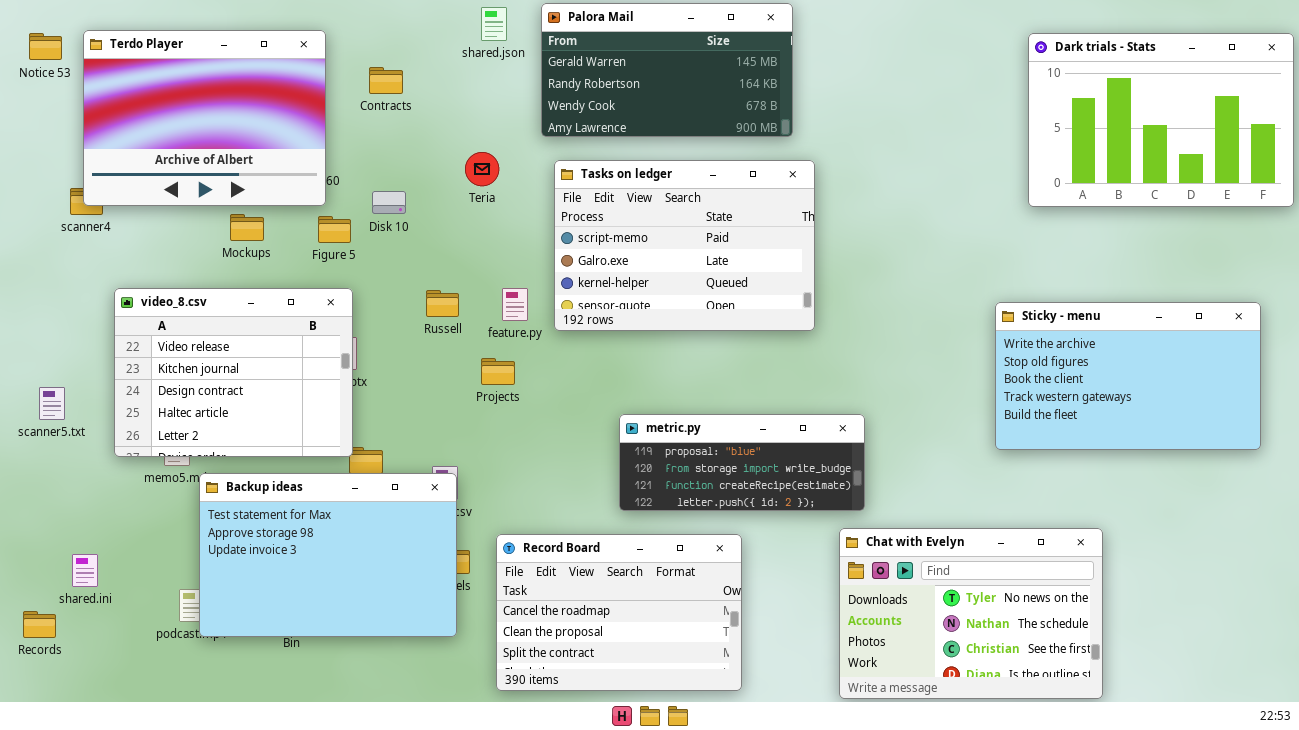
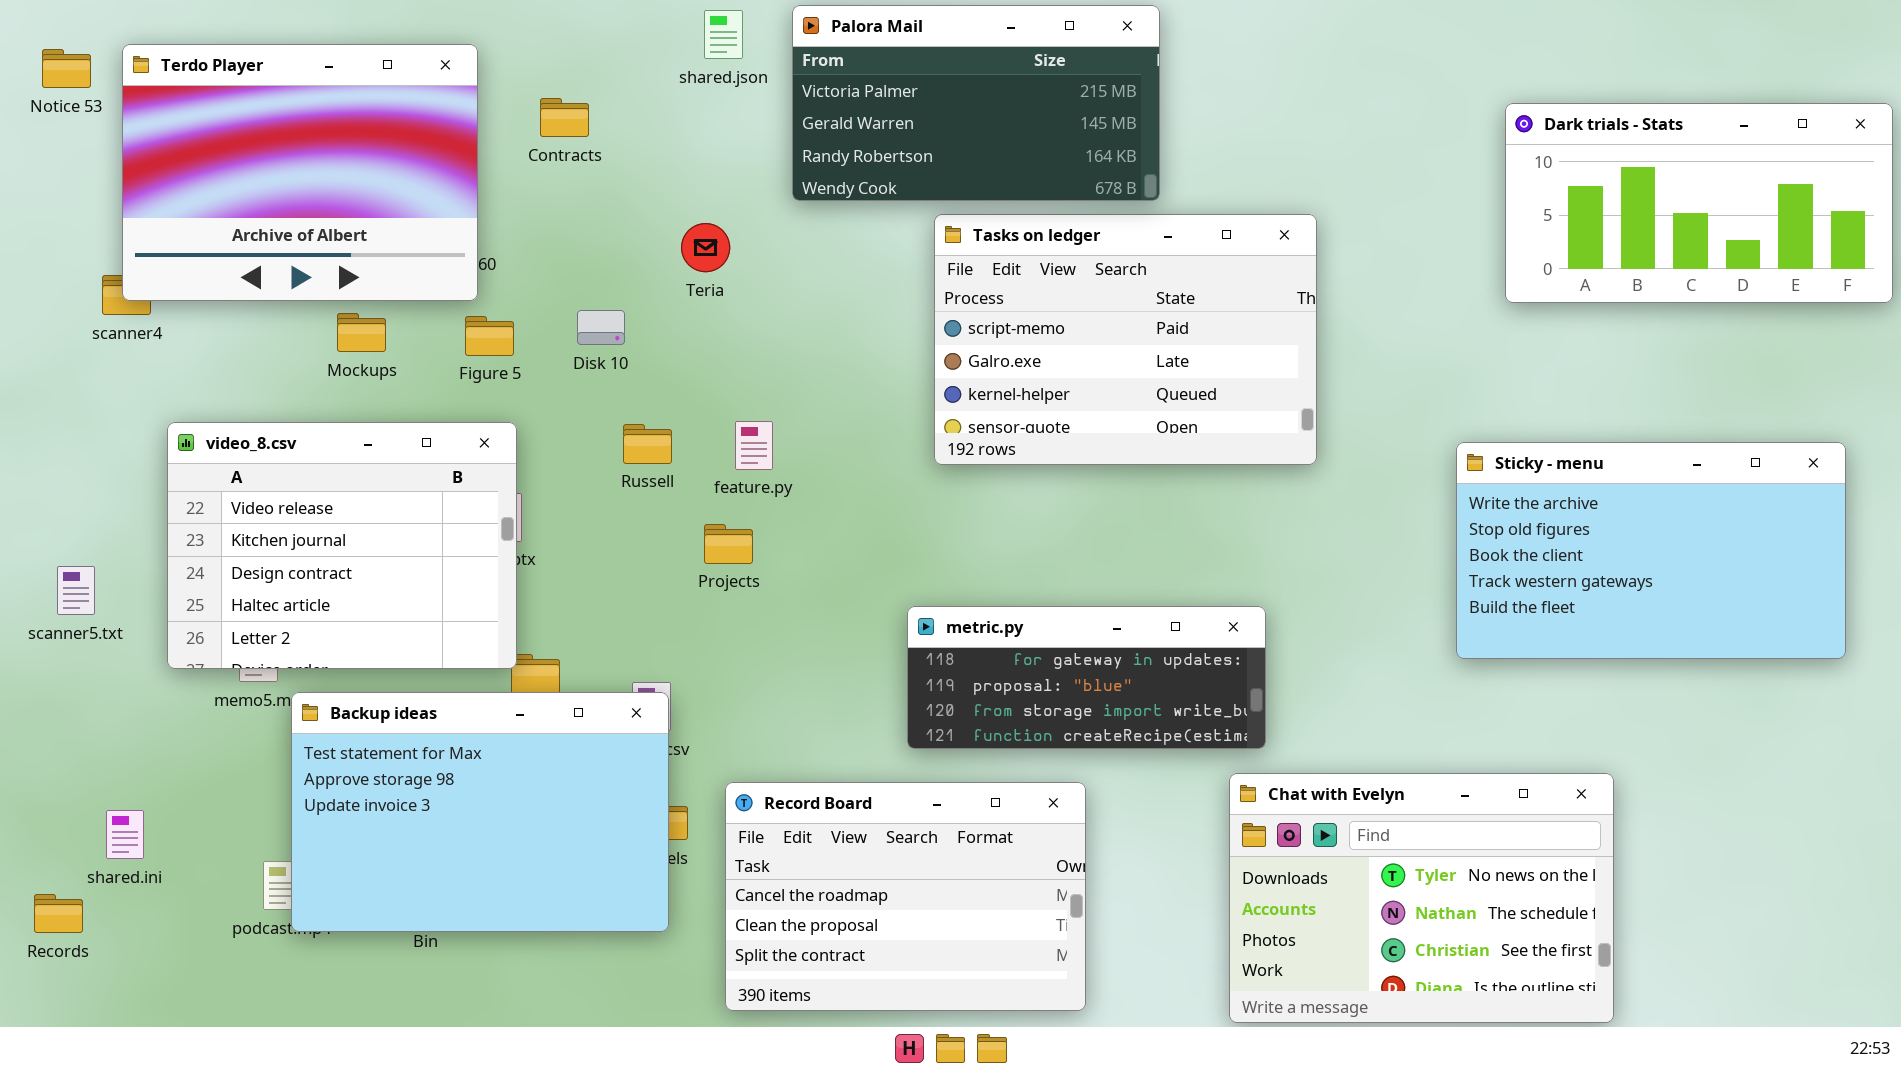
Palora Mail: [541,3,793,137] -> [792,5,1160,201], scrolled up 1 row
Dark trials - Stats: [1028,33,1294,207] -> [1505,103,1893,303], resized
Tasks on ledger: [554,160,815,331] -> [934,214,1317,465], moved
Disk 10: [372,191,406,214] -> [577,310,625,345], moved
metric.py: [619,414,865,511] -> [907,606,1266,749], scrolled up 1 row

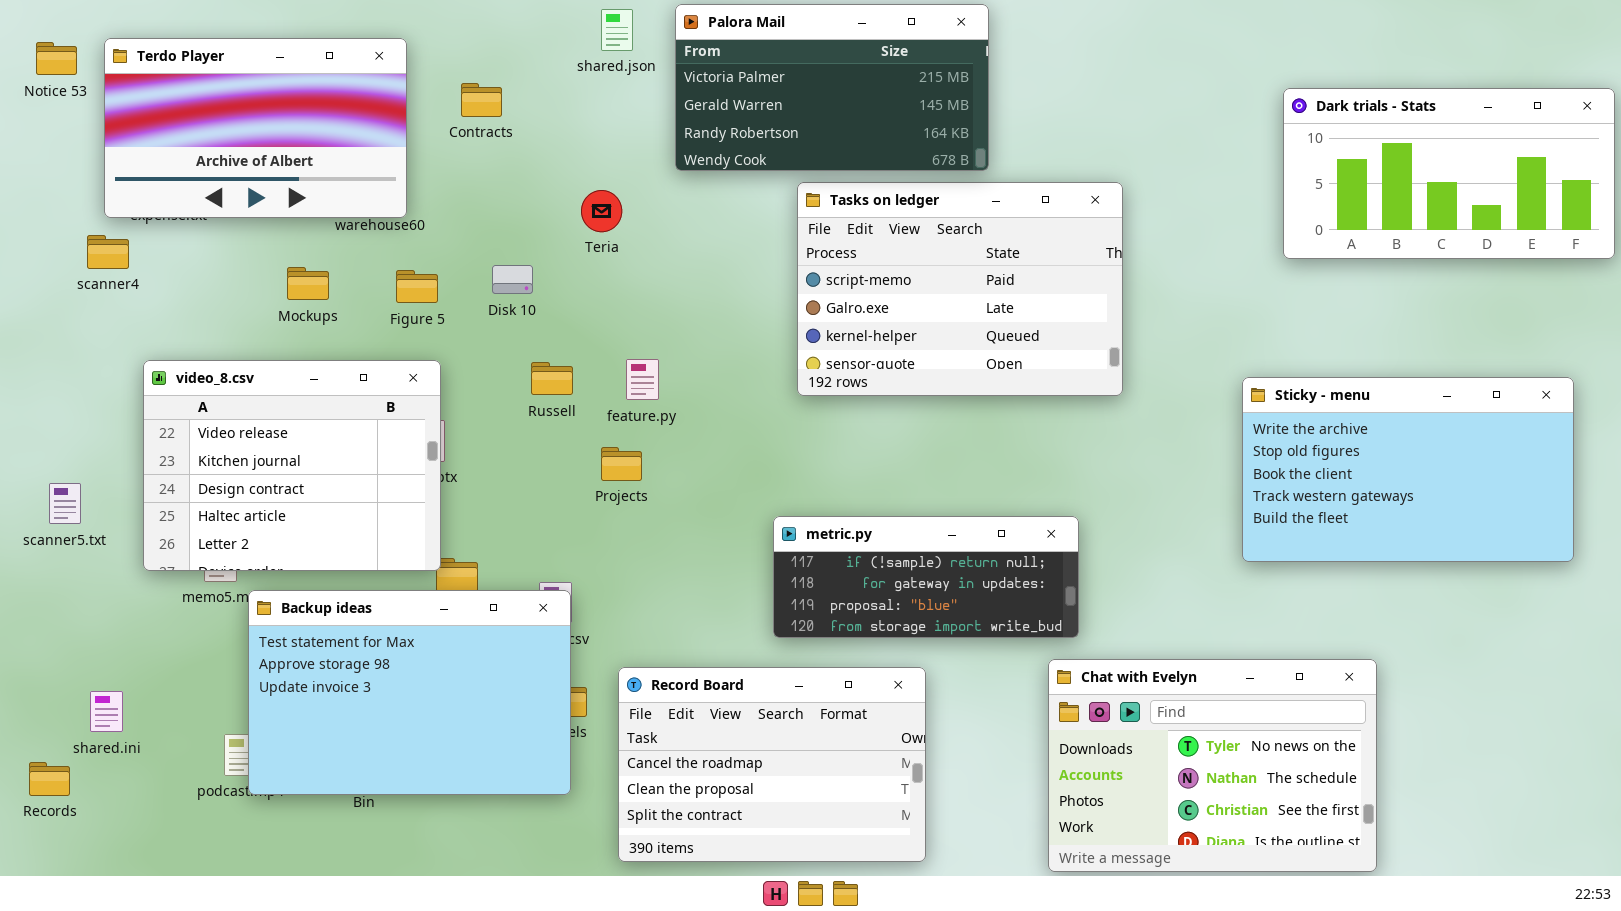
Terdo Player: [122,44,478,301] -> [104,38,407,218], resized
metric.py: [907,606,1266,749] -> [773,516,1079,638], scrolled up 1 row

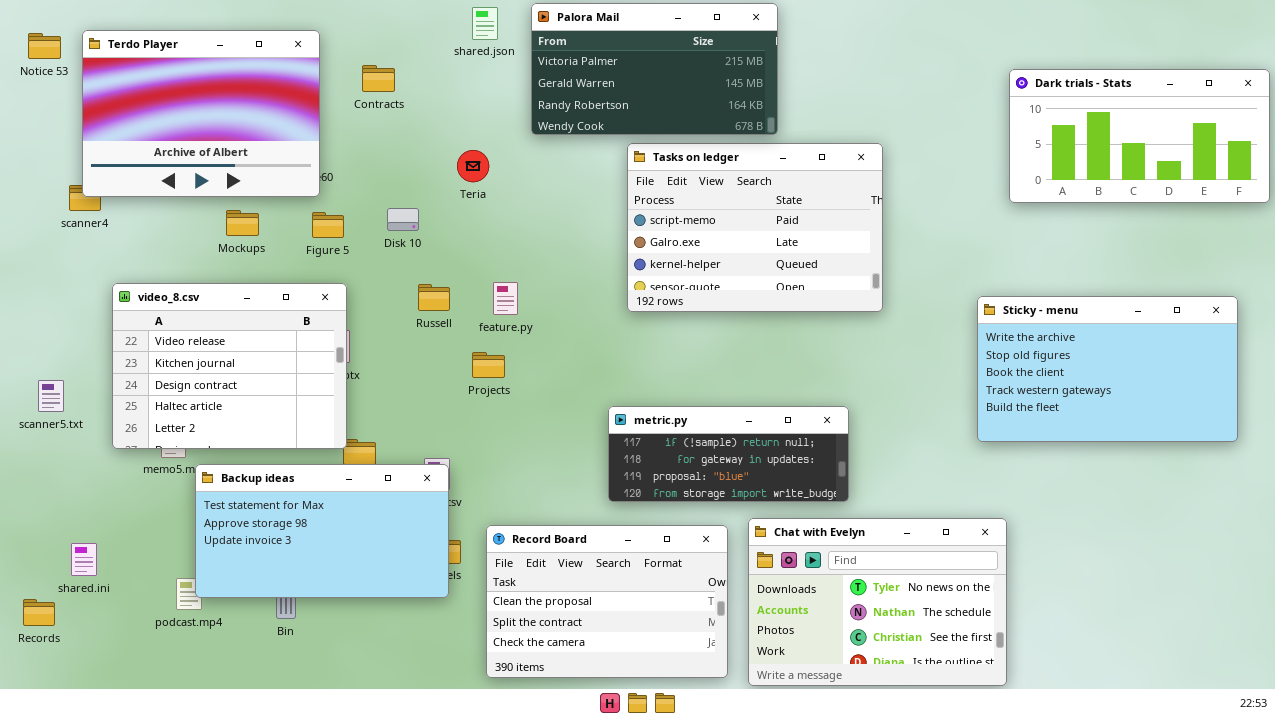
Terdo Player: [104,38,407,218] -> [82,30,320,197], resized
Backup ideas: [248,590,571,795] -> [195,464,449,598], resized
Chat with Evelyn: [1048,659,1377,872] -> [748,518,1007,686], moved
Record Board: [618,667,926,862] -> [486,525,728,678], scrolled down 1 row

